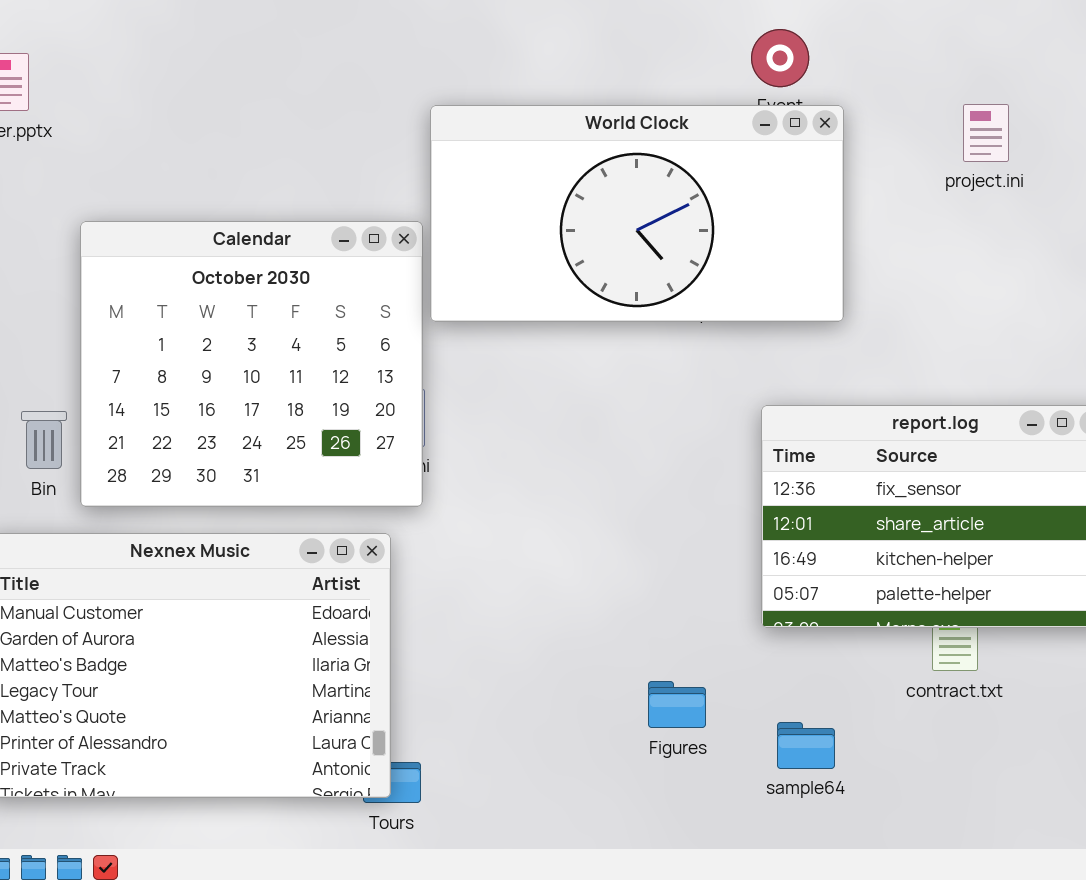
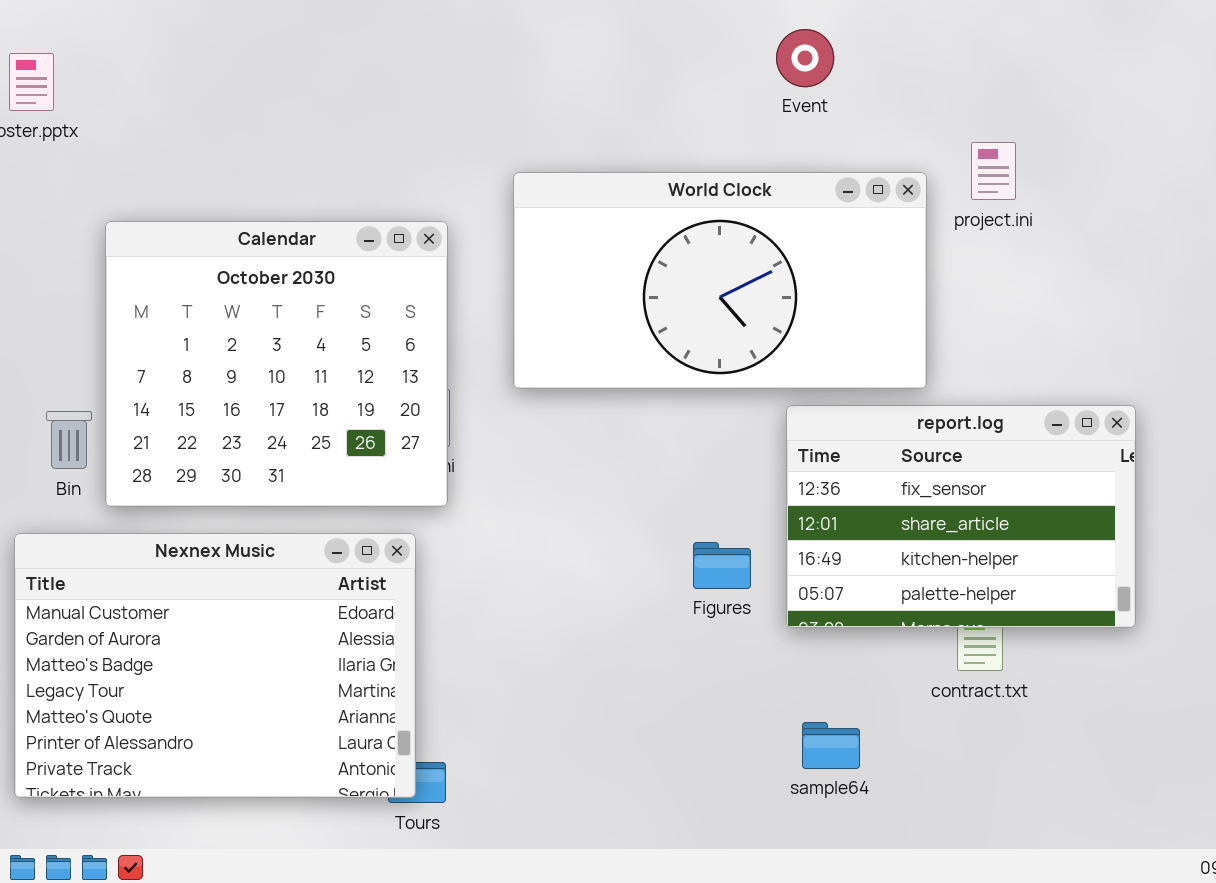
project.ini: [963,104,1009,162] -> [971,142,1016,200], moved
World Clock: [430,105,844,322] -> [513,172,927,389], moved
Figures: [648,681,706,728] -> [693,542,751,589], moved

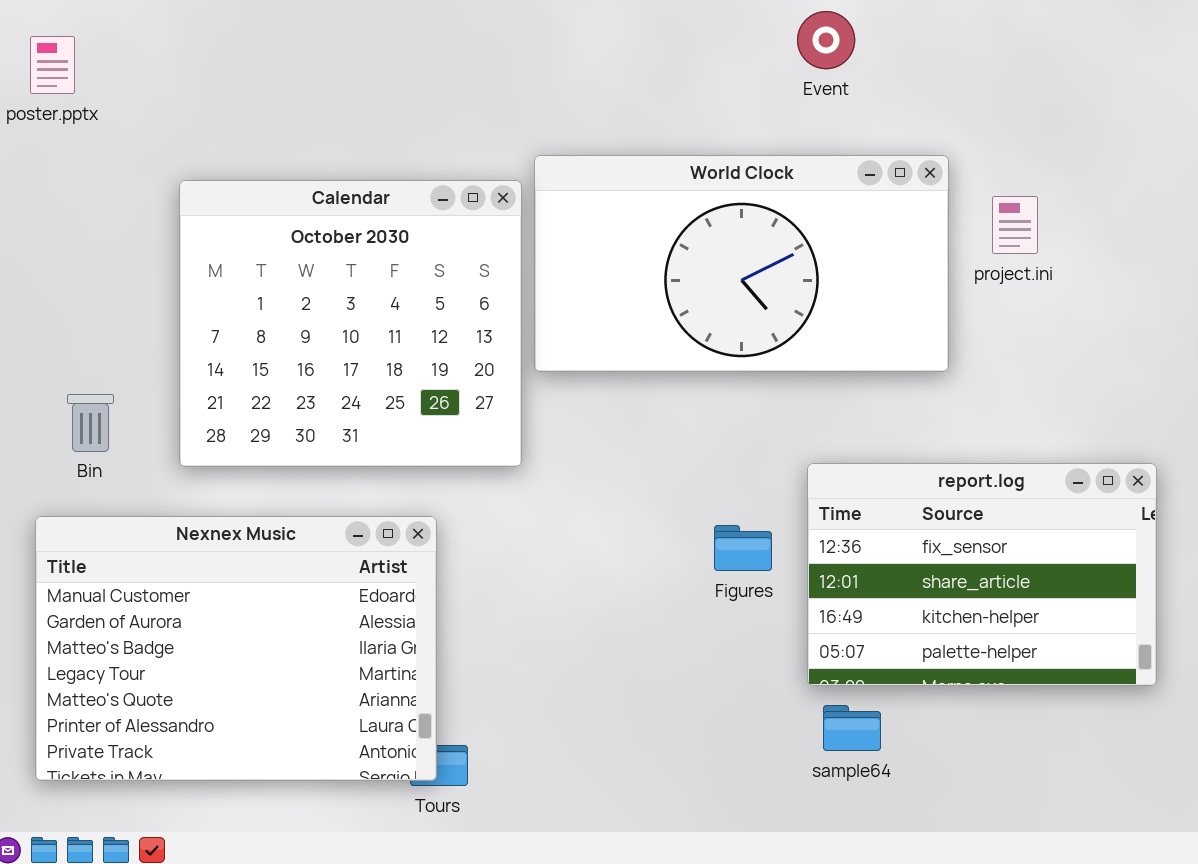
project.ini: [971,142,1016,200] -> [992,196,1038,254], moved
Calendar: [105,221,448,507] -> [179,180,522,467], moved
report.log: [786,405,1136,628] -> [807,463,1157,686], moved

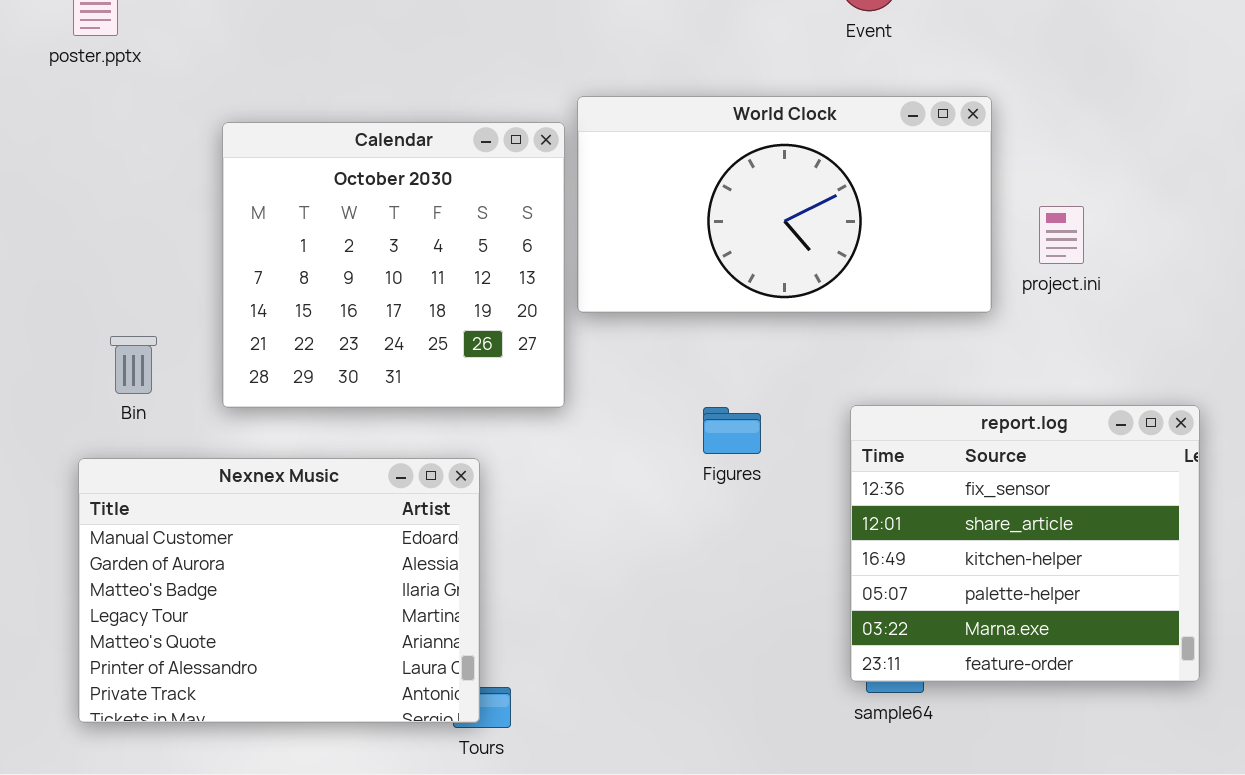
project.ini: [992,196,1038,254] -> [1039,206,1084,264], moved
report.log: [807,463,1157,686] -> [850,405,1200,682], resized
Figures: [714,525,772,571] -> [703,407,761,454], moved

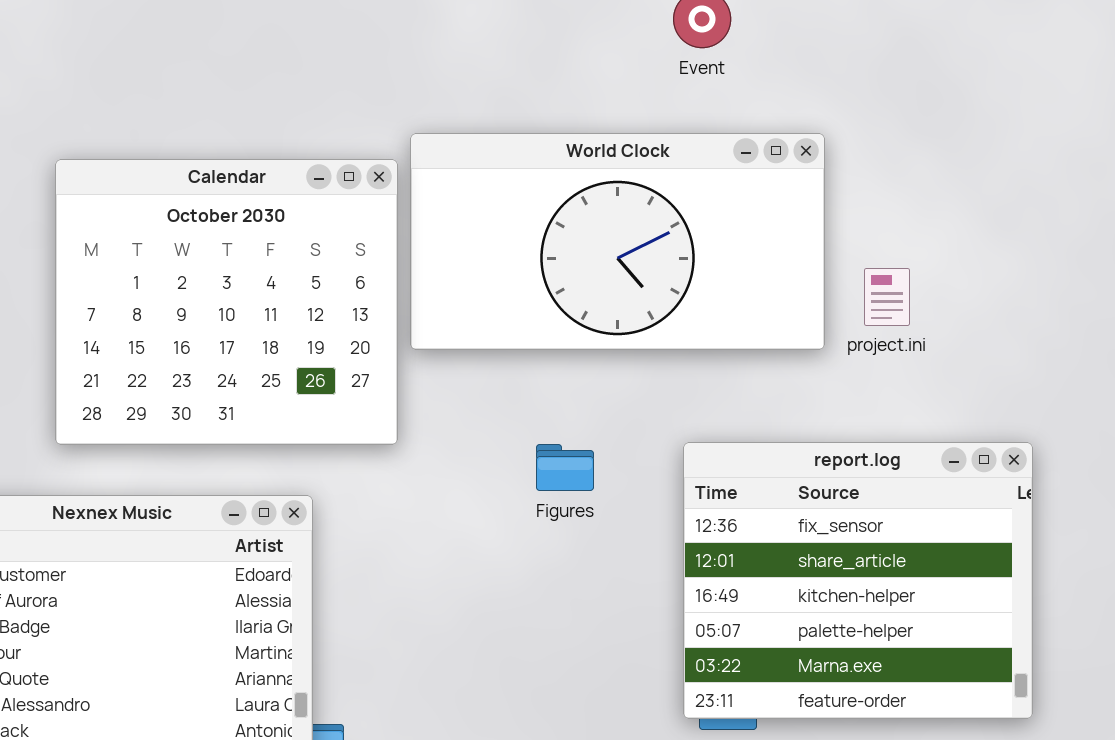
project.ini: [1039,206,1084,264] -> [864,268,910,326], moved

